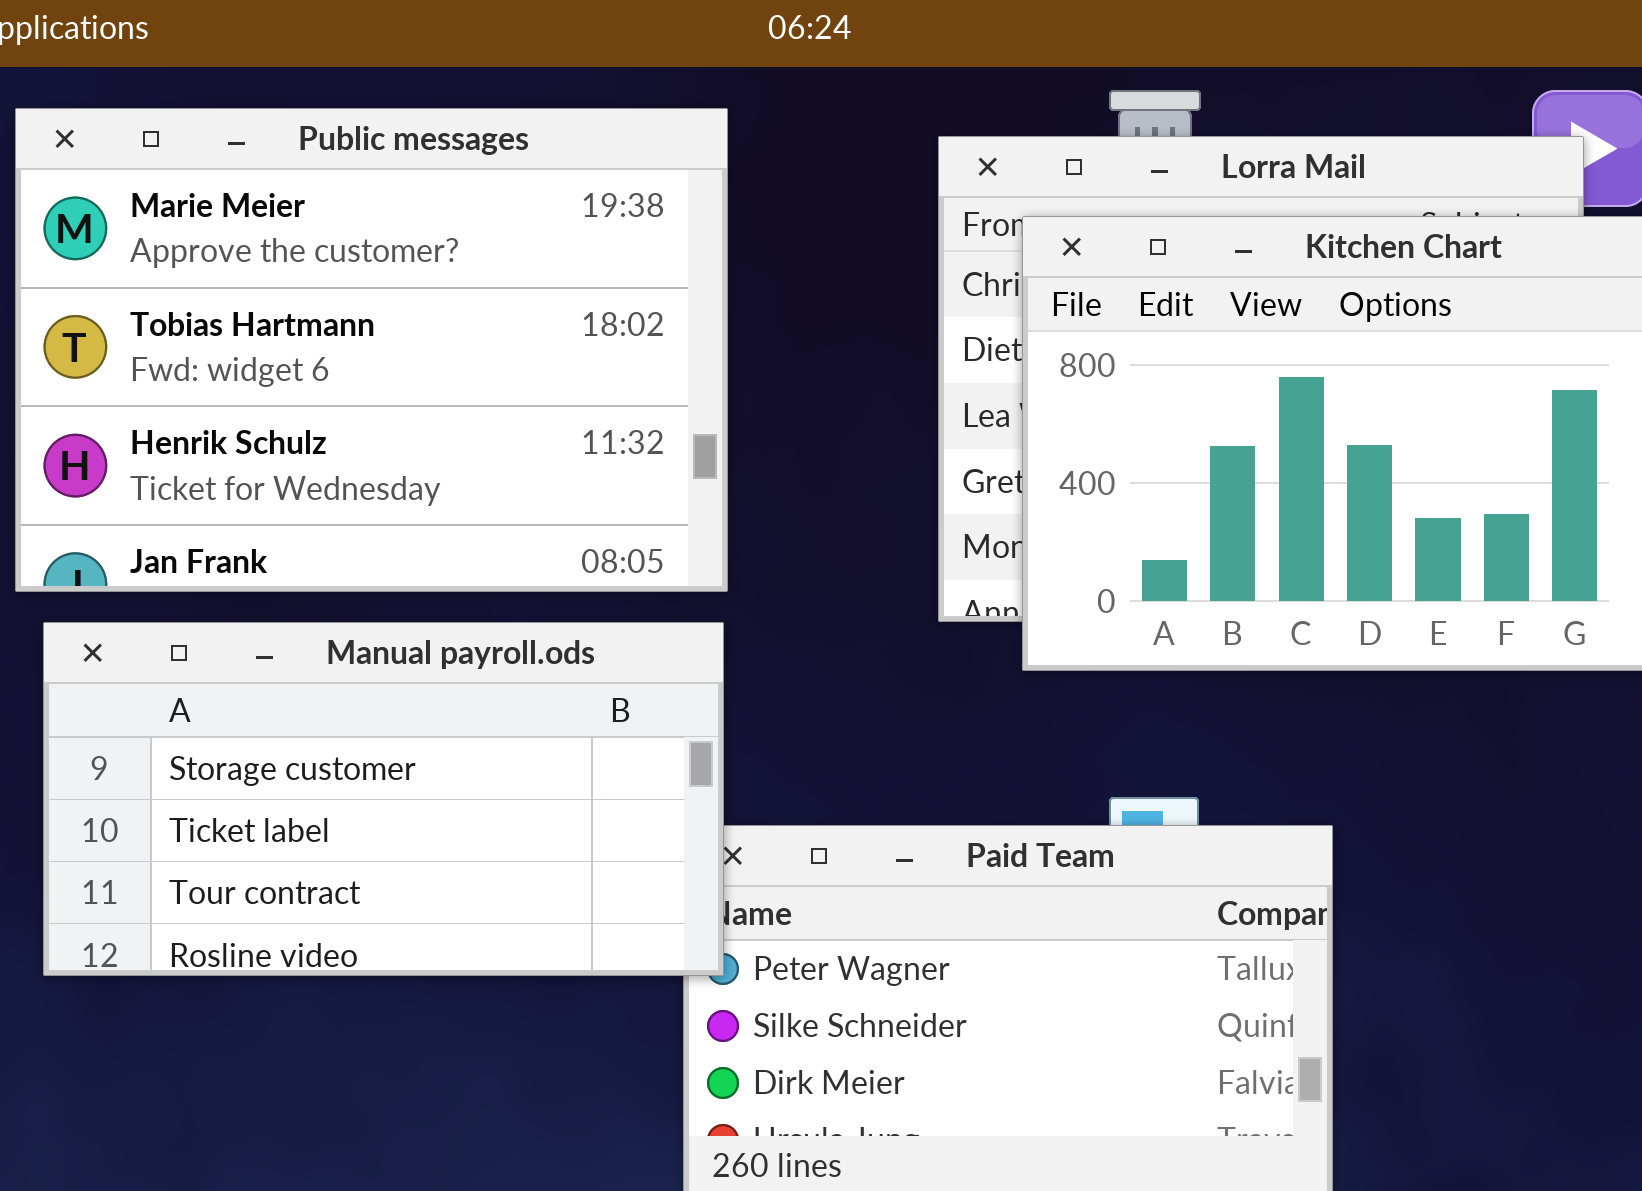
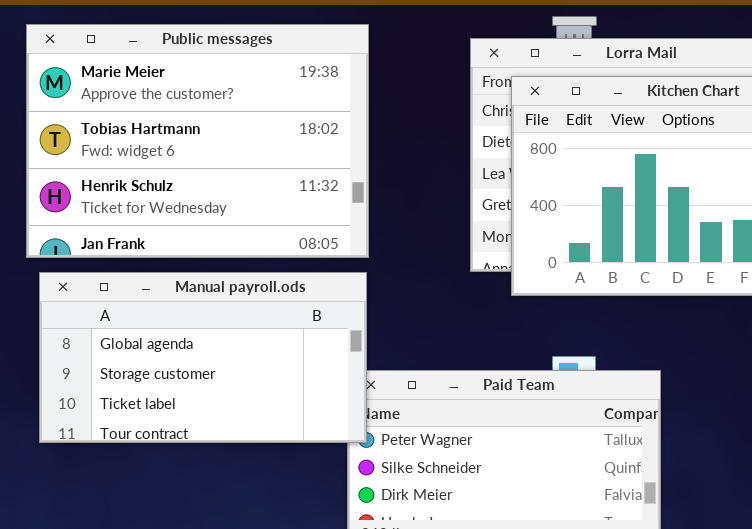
Manual payroll.ods: [43,622,724,976] -> [39,272,367,443], scrolled up 1 row

